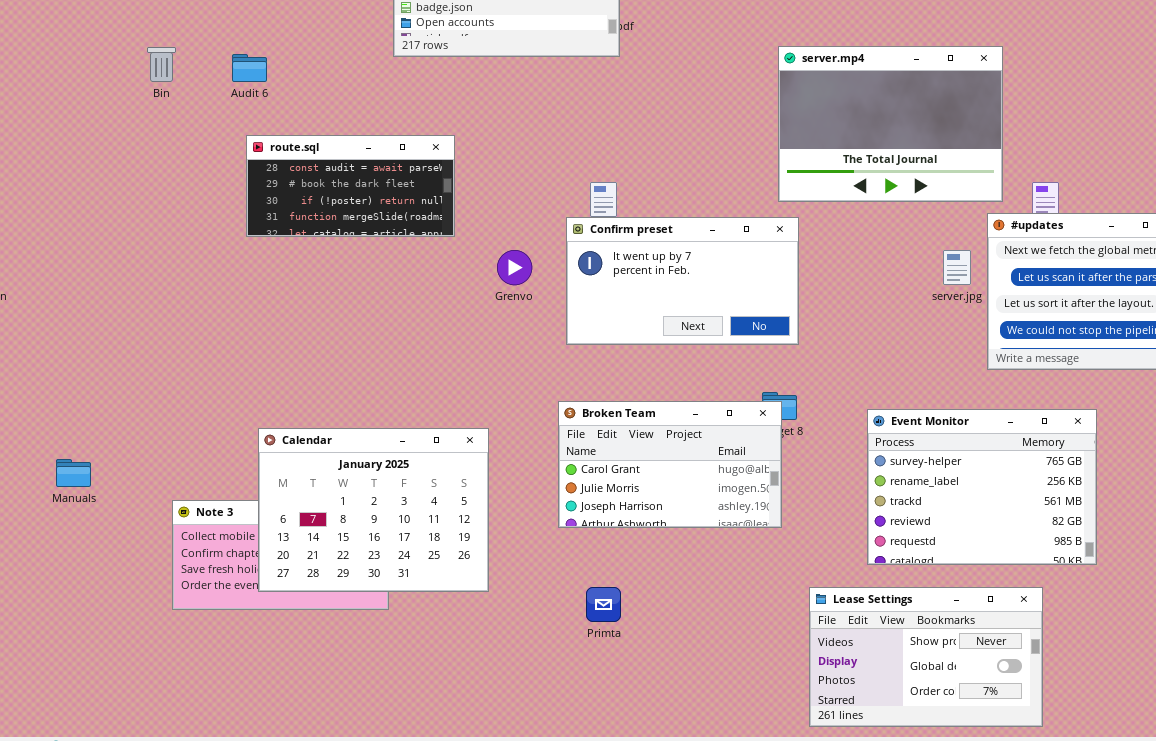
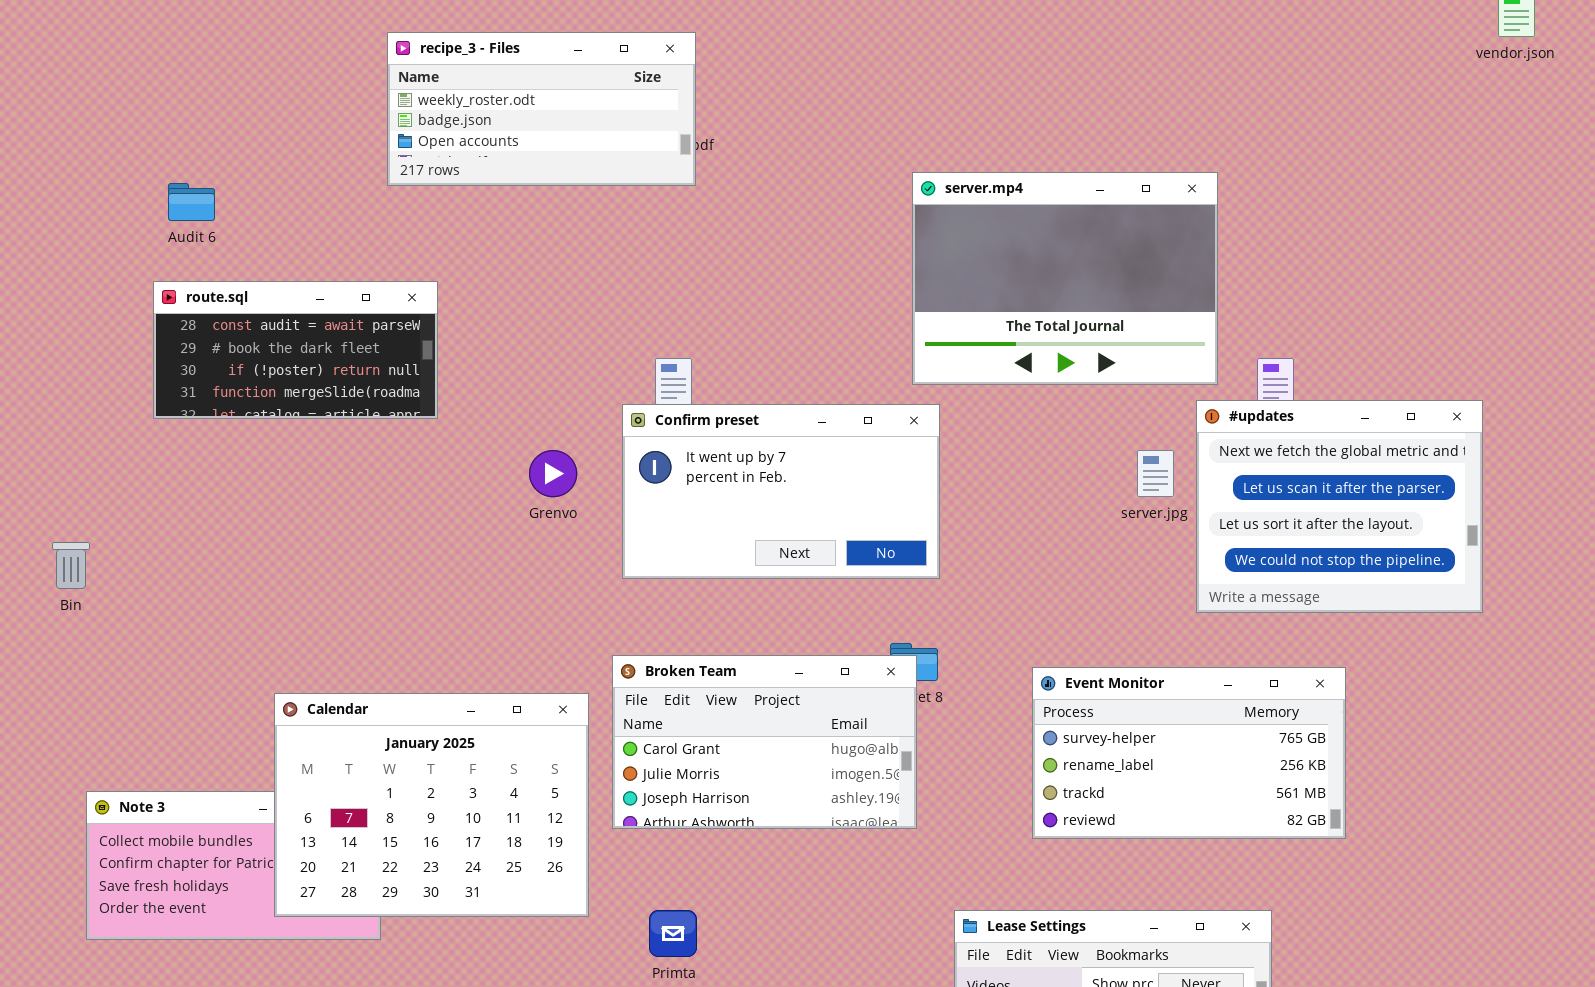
Bin: [147,47,176,82] -> [52,542,90,589], moved
route.sql: [246,135,455,237] -> [153,281,438,419], moved
Event Monitor: [867,409,1097,565] -> [1032,667,1346,839], resized
Calendar: [258,428,489,592] -> [274,693,589,917], moved

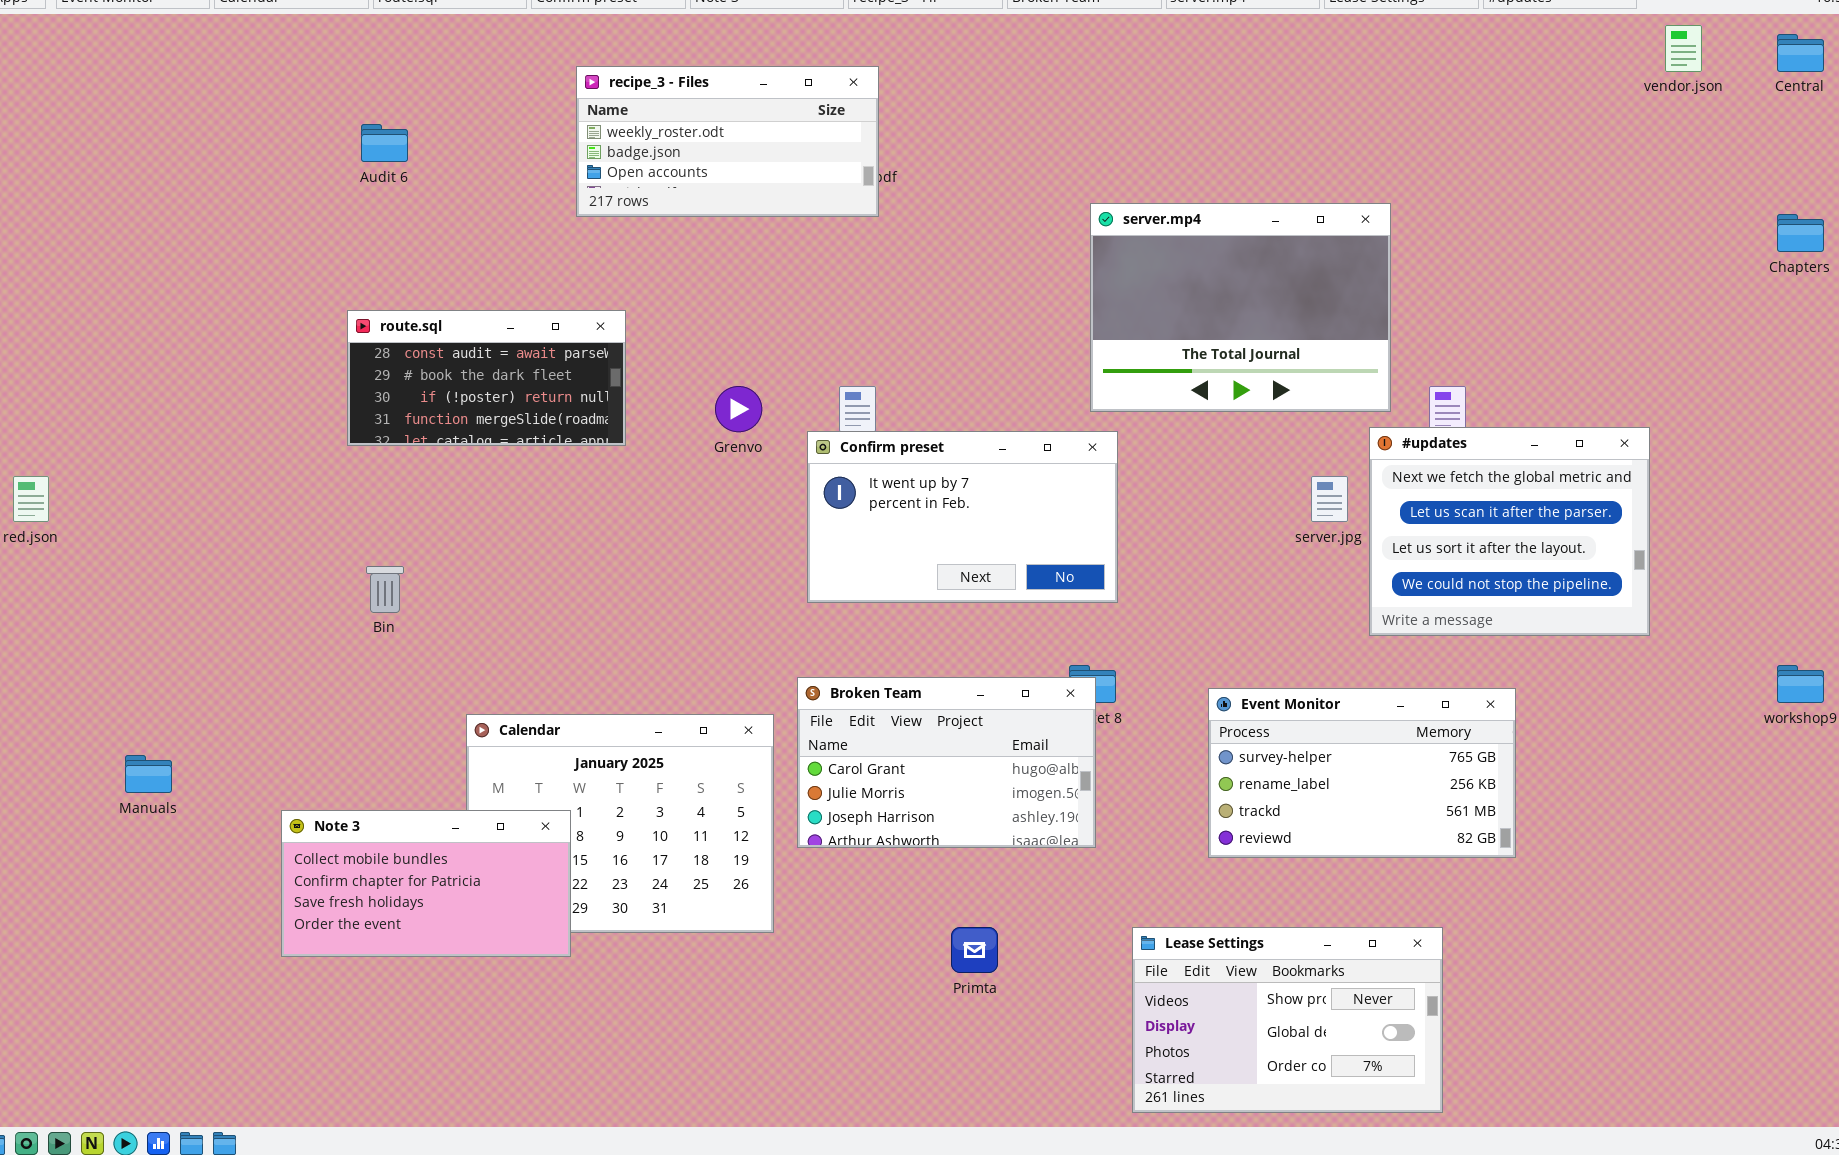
Audit 6: [168,183,215,221] -> [361,124,408,162], moved
Grenvo: [529,450,577,497] -> [715,386,762,432], moved
Bin: [52,542,90,589] -> [366,566,404,613], moved
Note 3: [86,791,381,940] -> [281,810,571,957], raised
Primta: [649,910,697,957] -> [951,927,998,973], moved

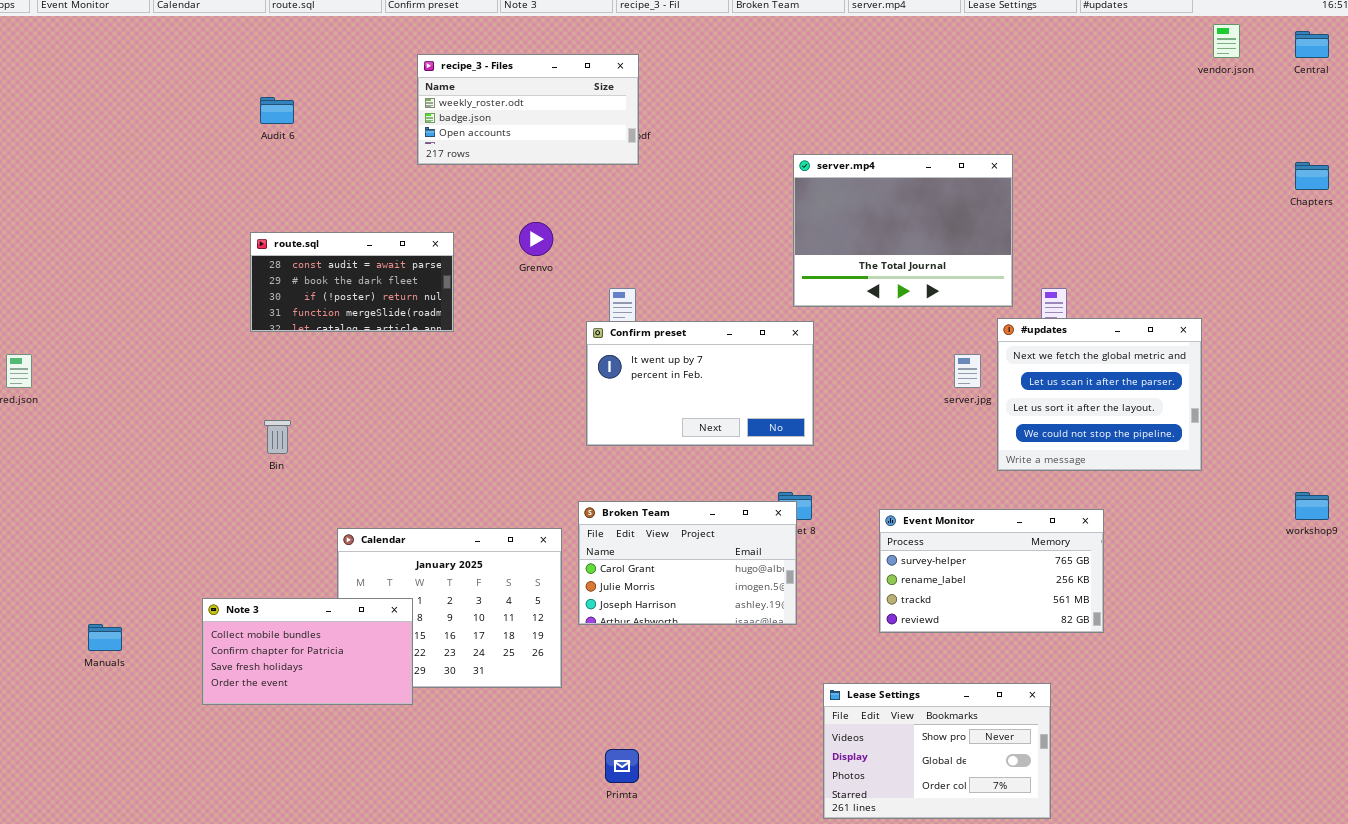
Grenvo: [715,386,762,432] -> [519,222,553,256], moved
Manuals: [125,755,172,793] -> [88,624,122,651], moved
Primta: [951,927,998,973] -> [605,749,639,783], moved

